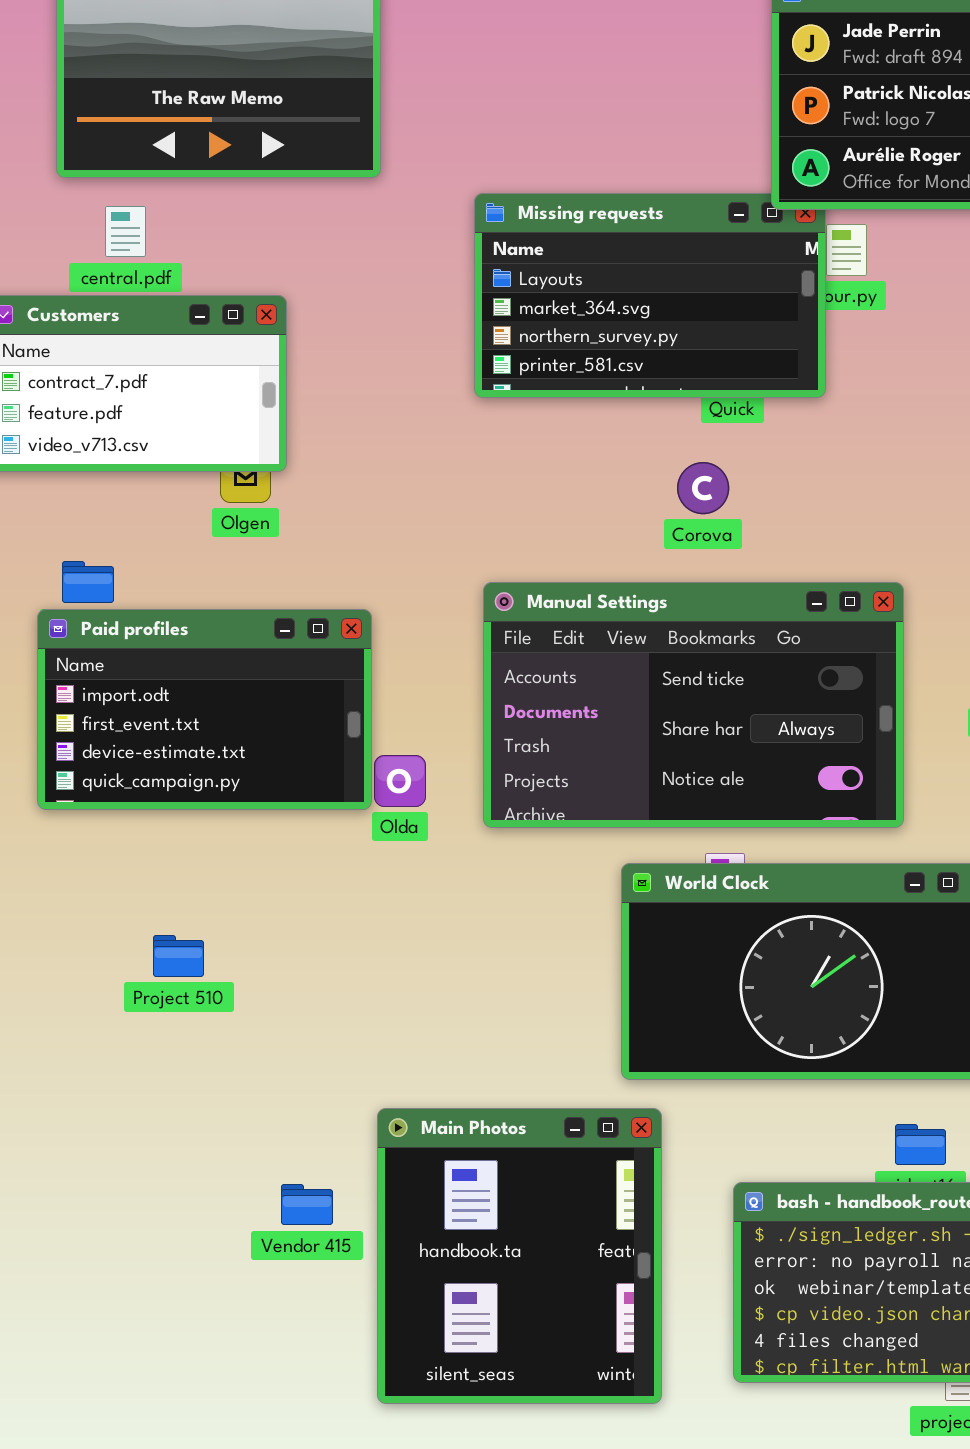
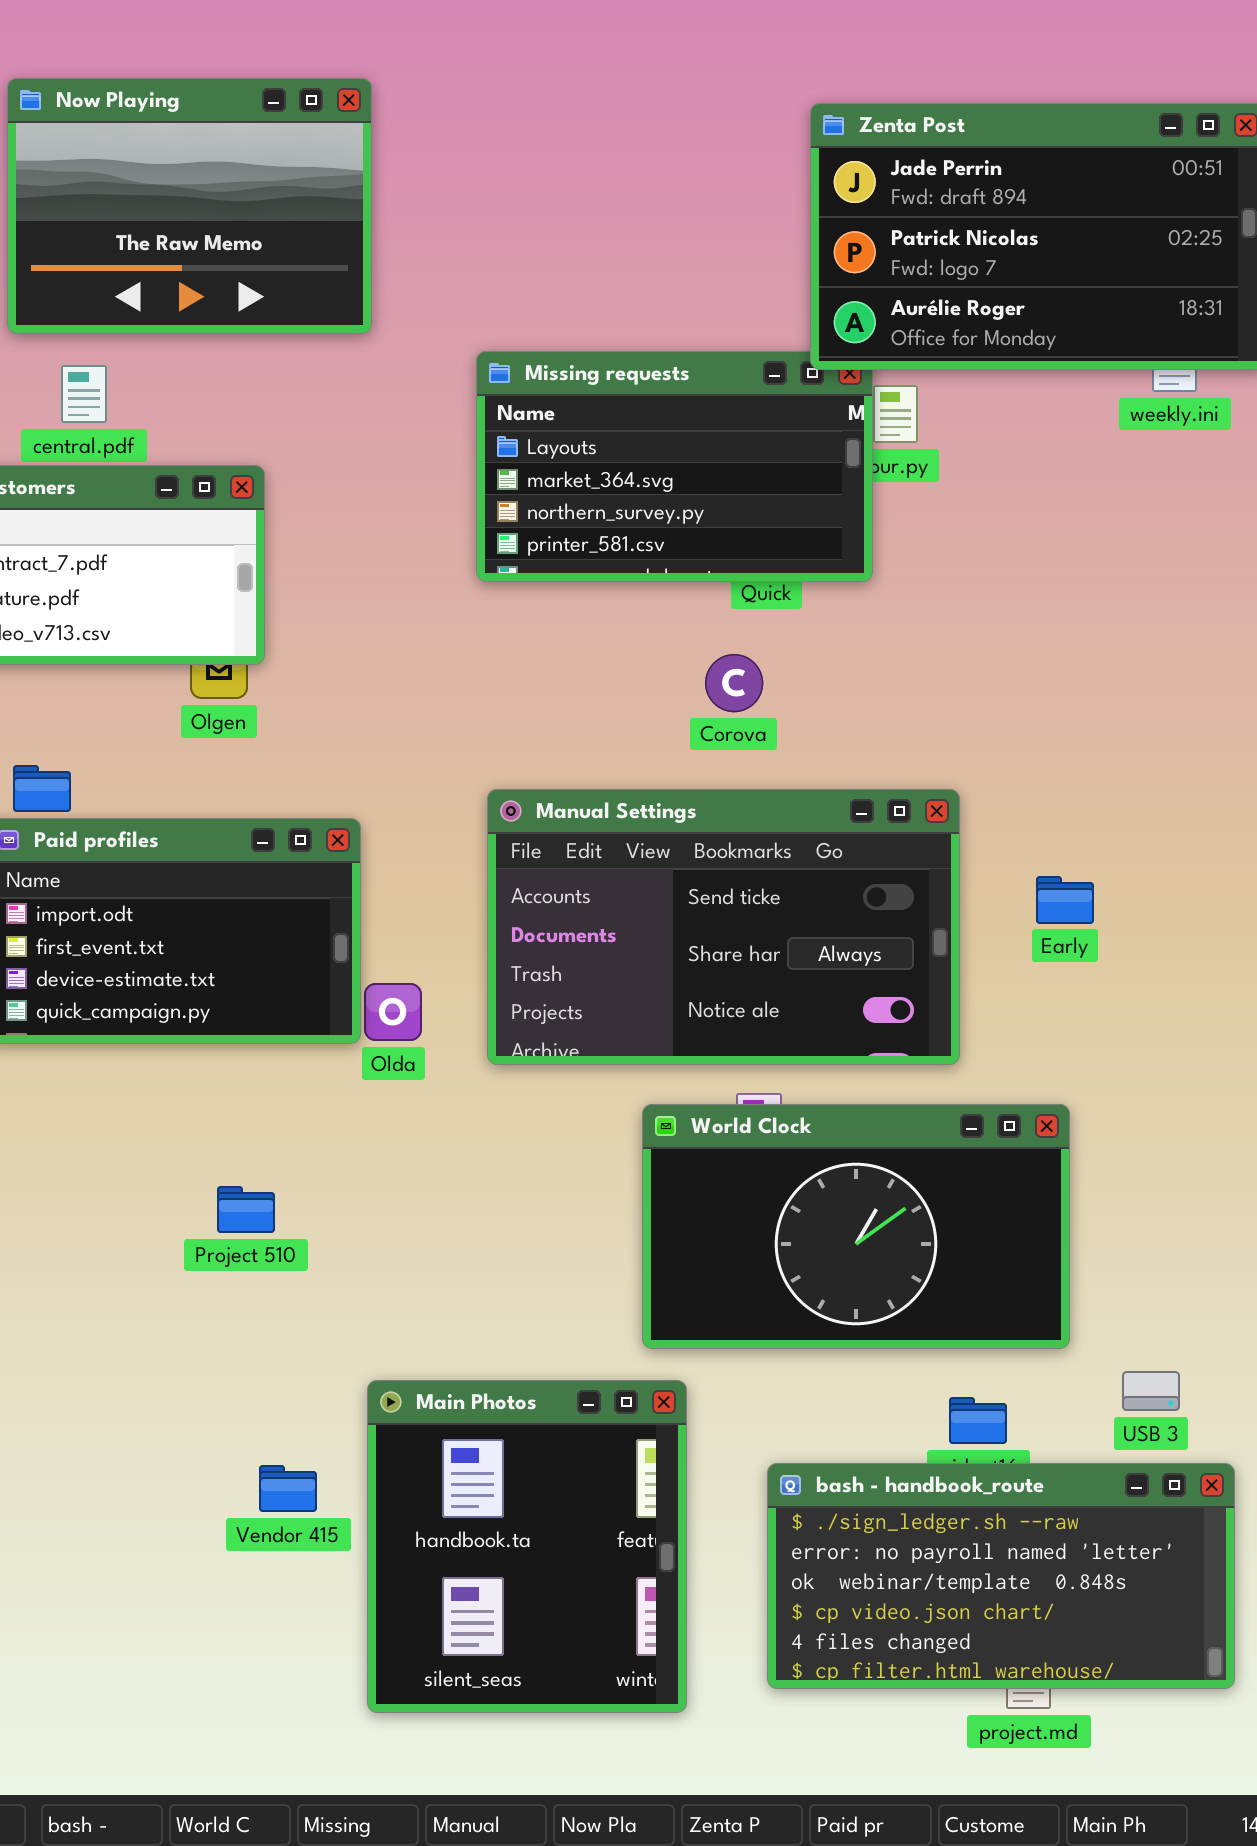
Project 510: [153,935,204,977] -> [217,1186,275,1233], moved

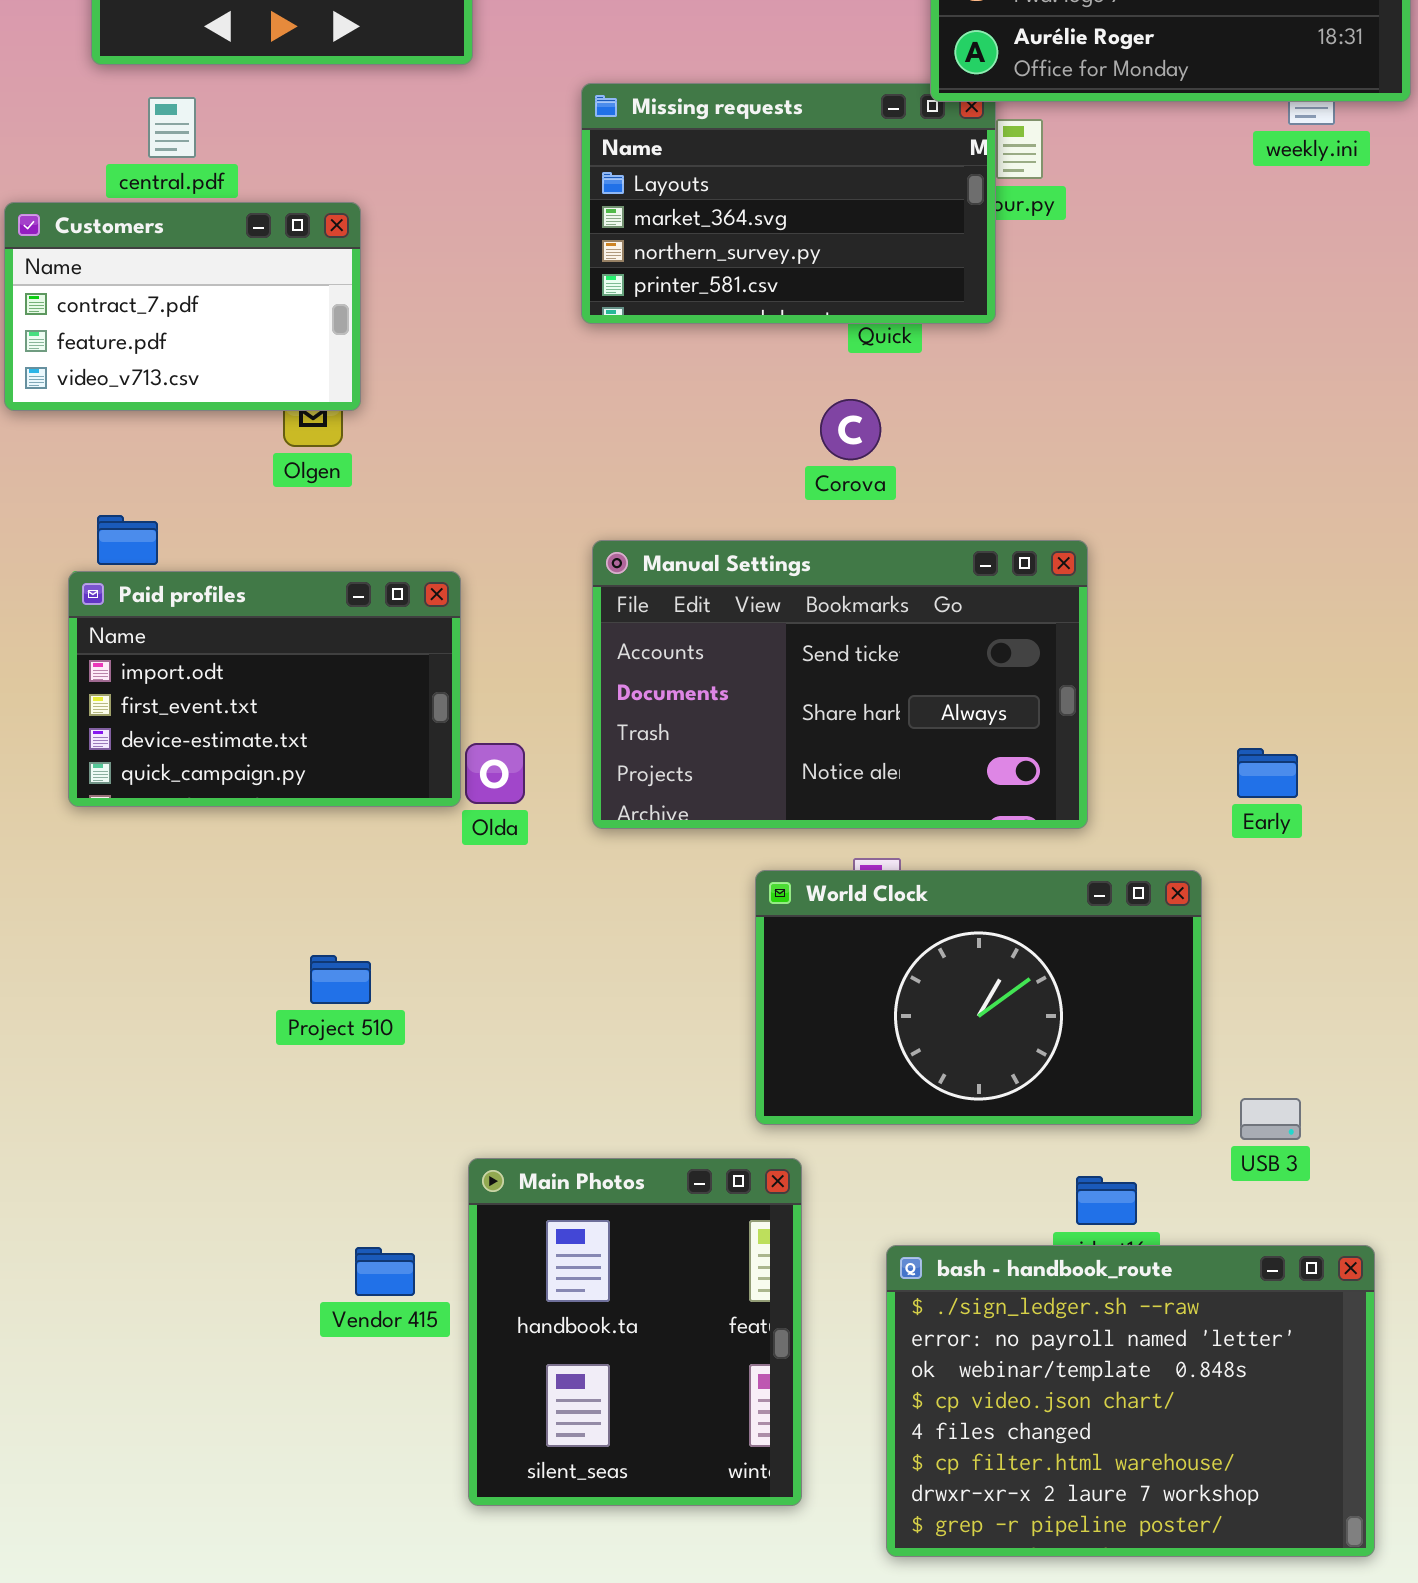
Early: [1036,876,1094,924] -> [1237,748,1298,798], moved
USB 3: [1122,1371,1180,1411] -> [1240,1098,1301,1140], moved
bash - handbook_route: [767,1463,1235,1689] -> [886,1245,1375,1557], resized

